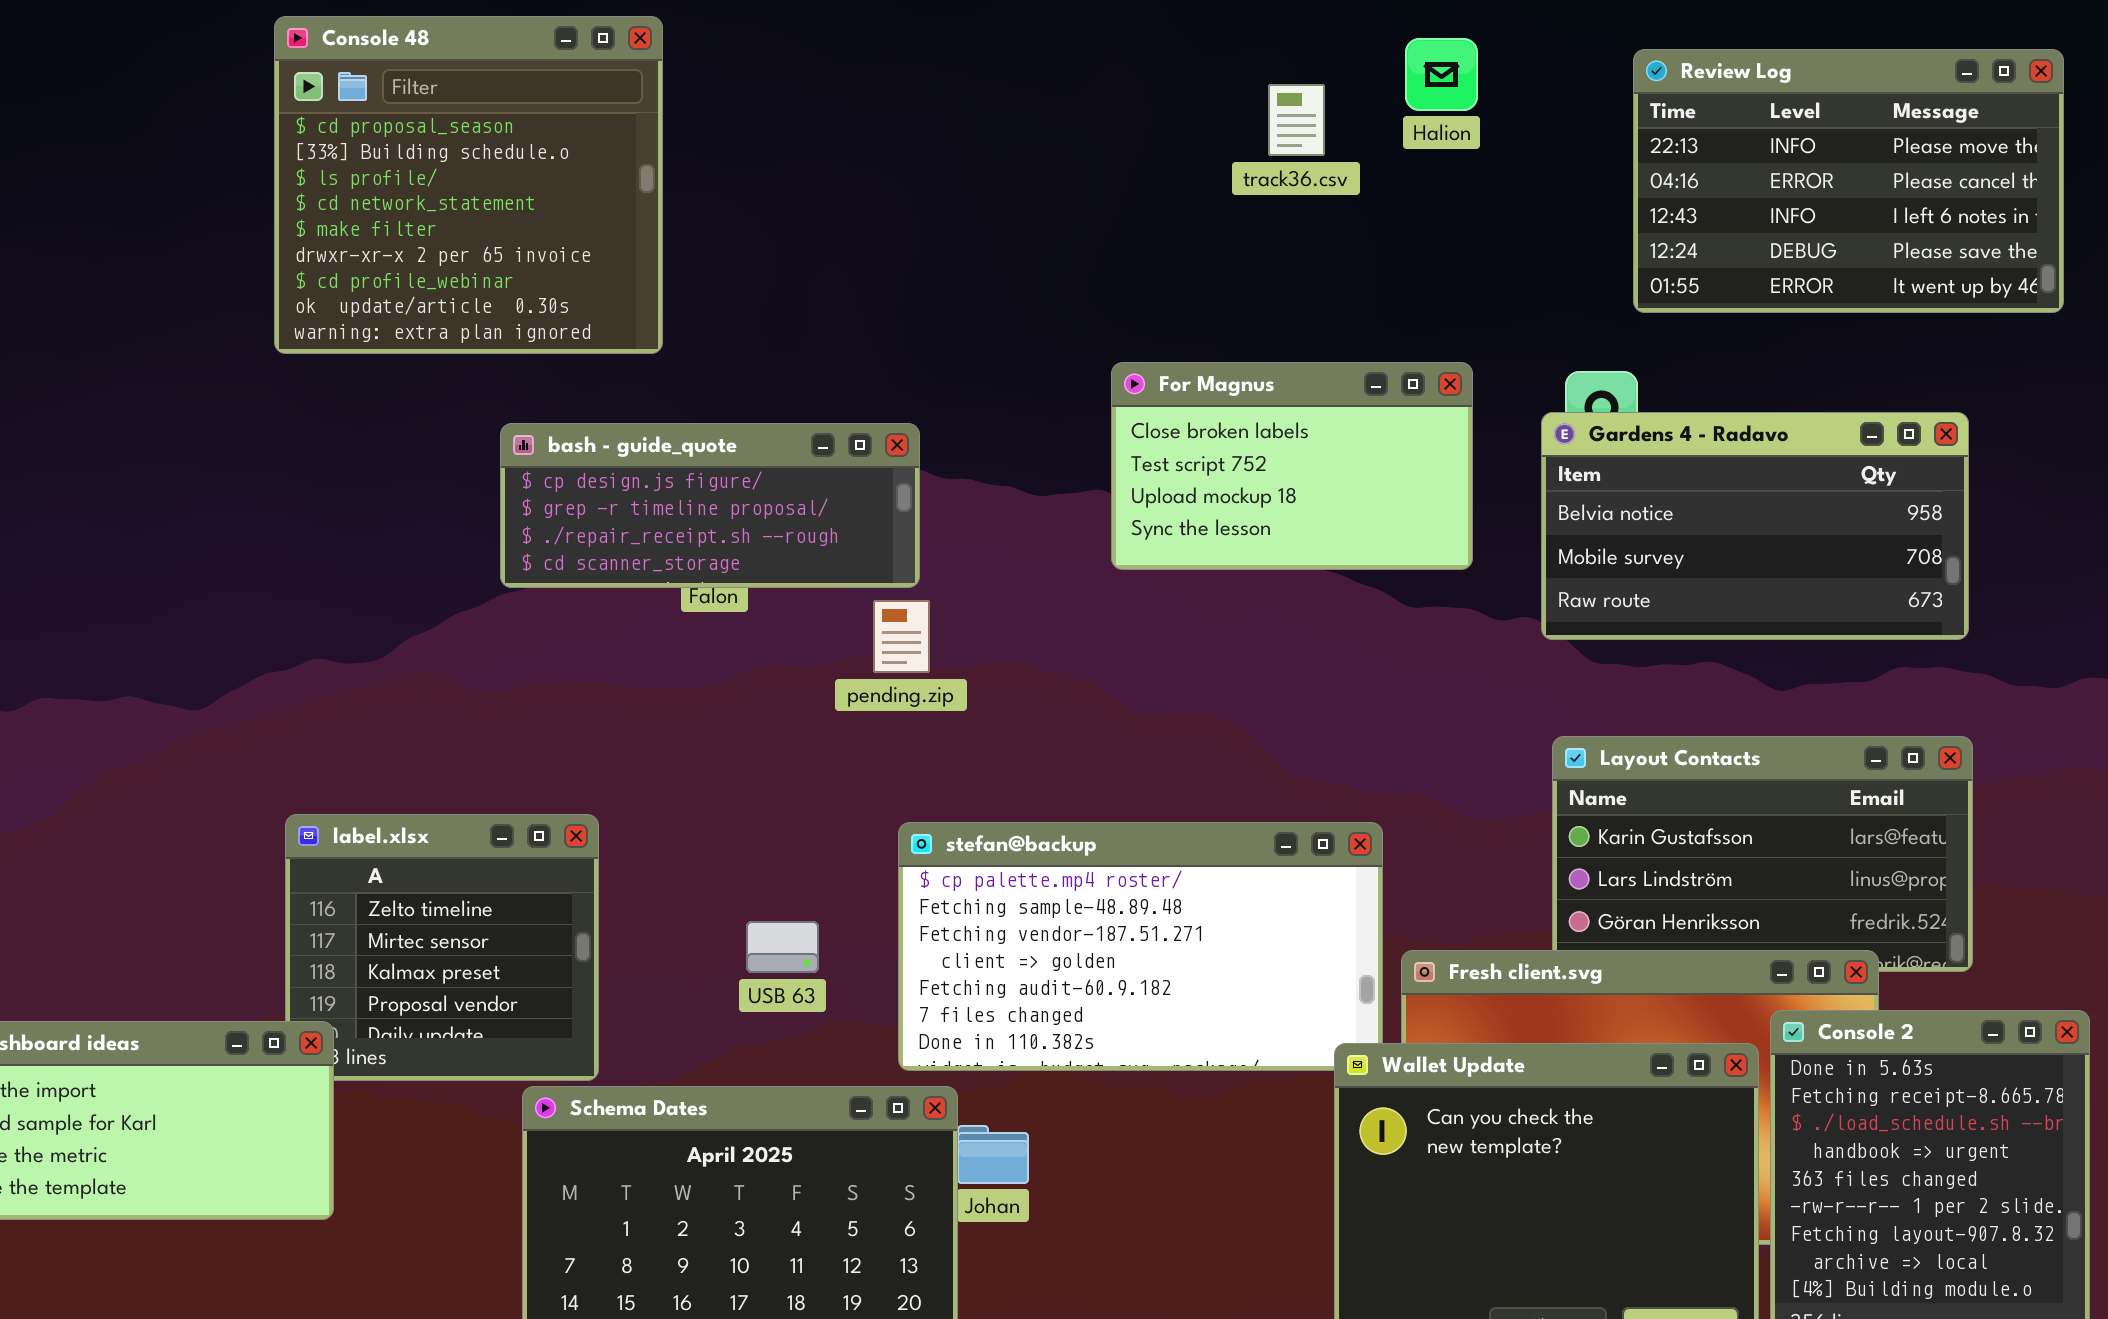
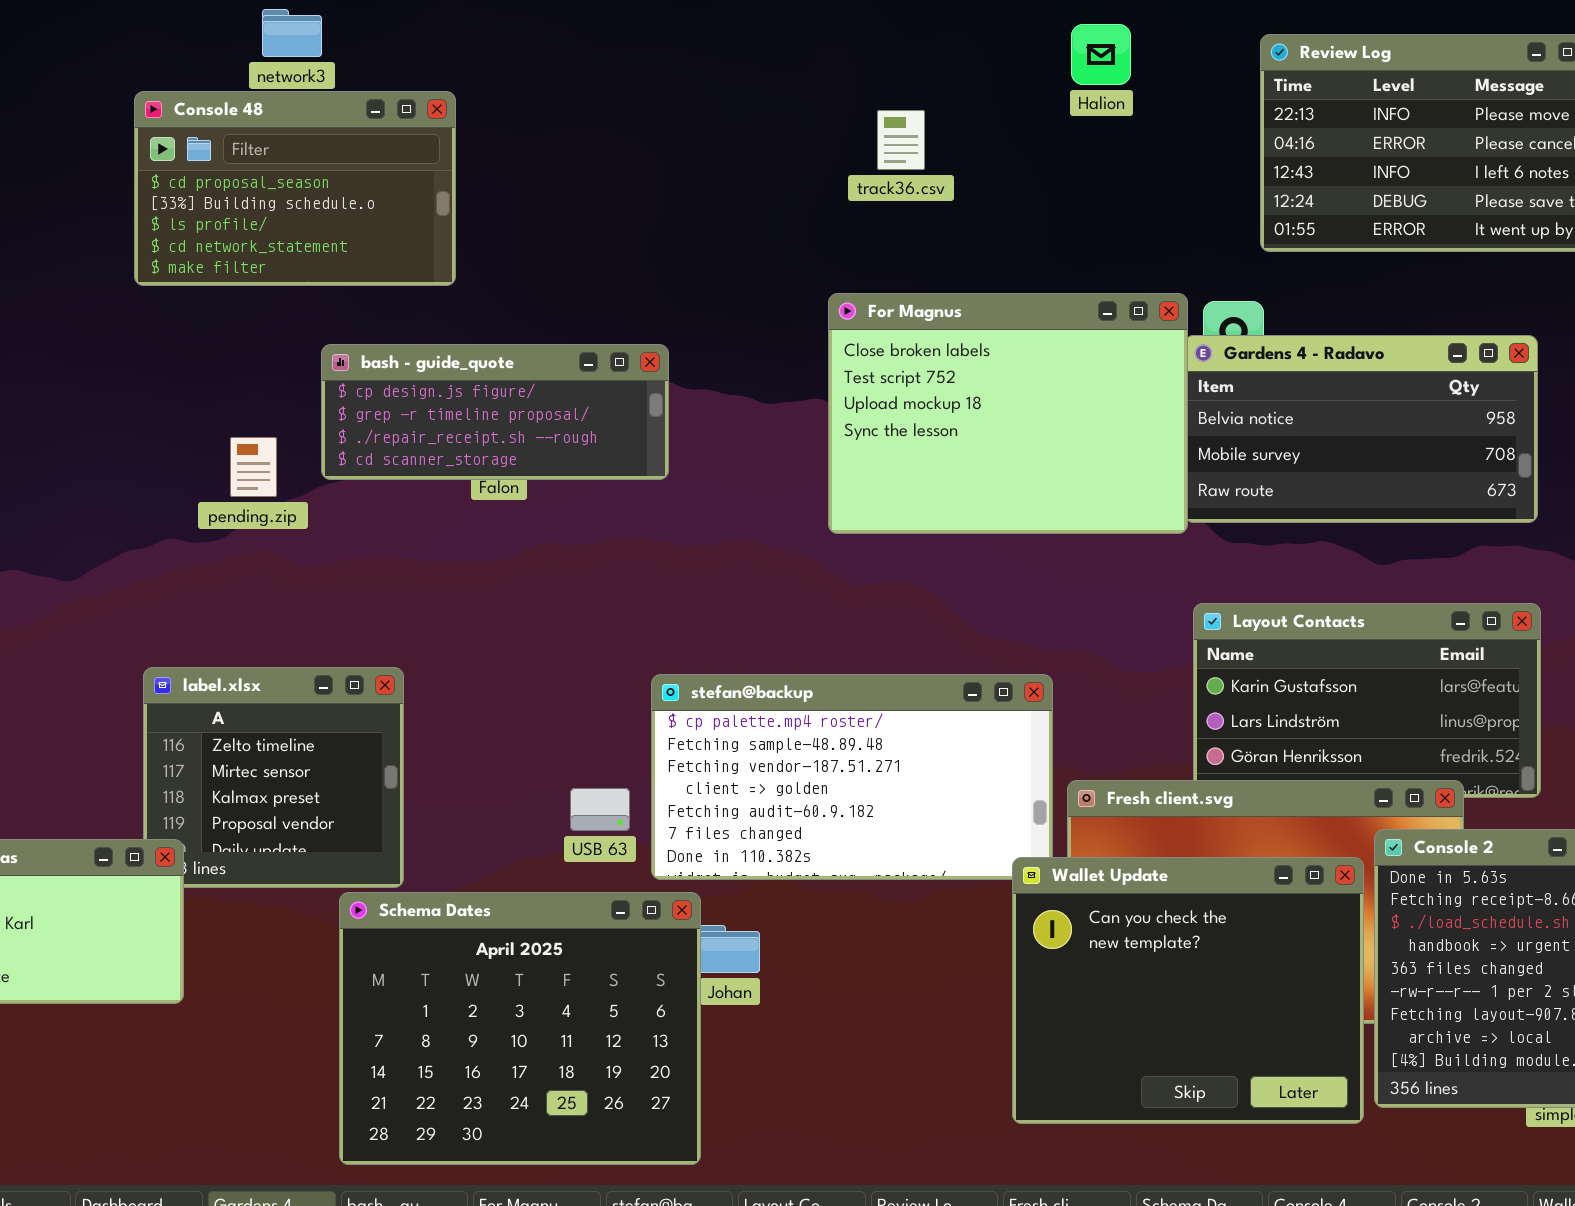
Console 48: [274,16,663,354] -> [134,91,456,286], resized
track36.csv: [1268,84,1325,156] -> [877,110,925,170], moved
For Magnus: [1111,362,1473,570] -> [828,293,1188,534], resized
pending.zip: [873,600,930,673] -> [230,437,277,497], moved
USB 63: [746,921,819,973] -> [570,788,630,831], moved

